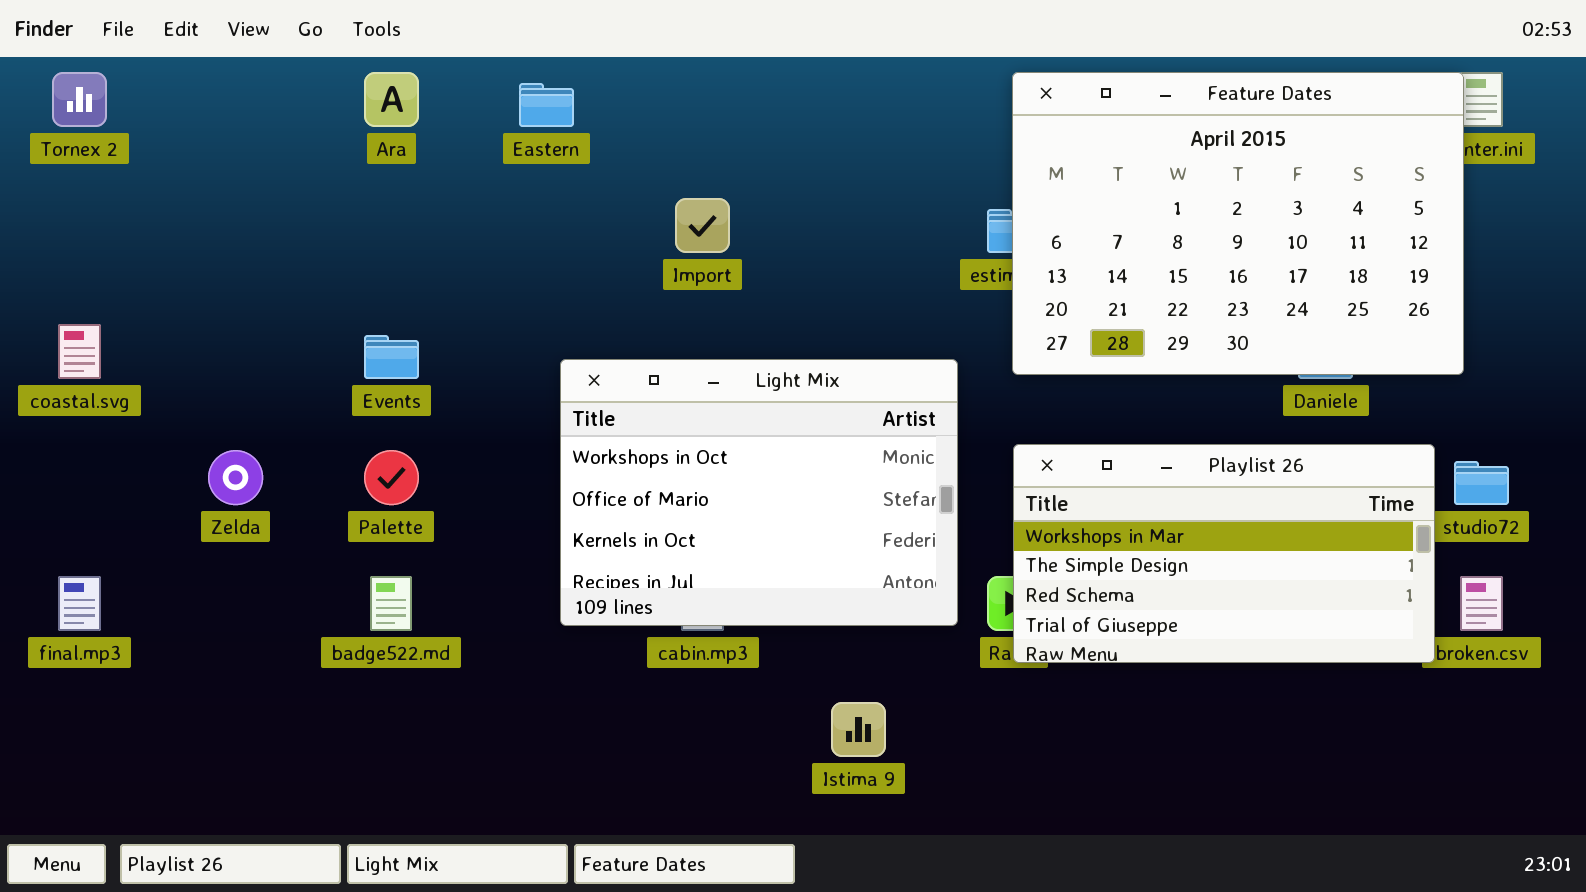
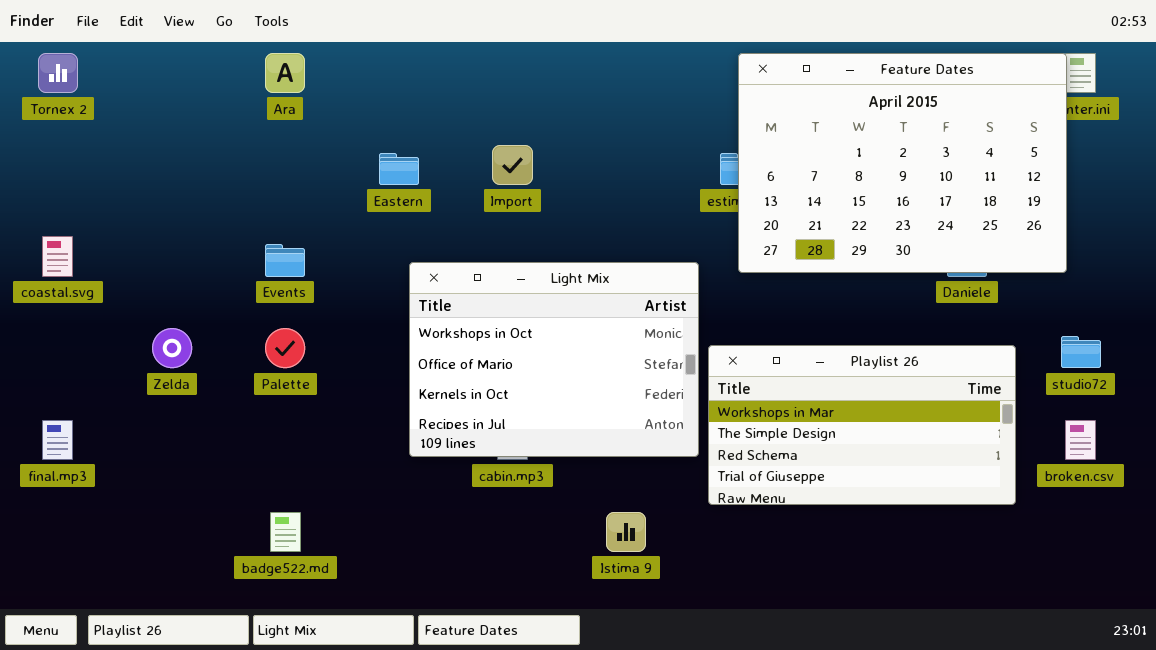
Eastern: [519,83,574,127] -> [379,153,419,185], moved
Playlist 26: [1013,444,1435,663] -> [708,345,1016,505], moved
badge522.md: [370,576,412,631] -> [270,512,301,552], moved

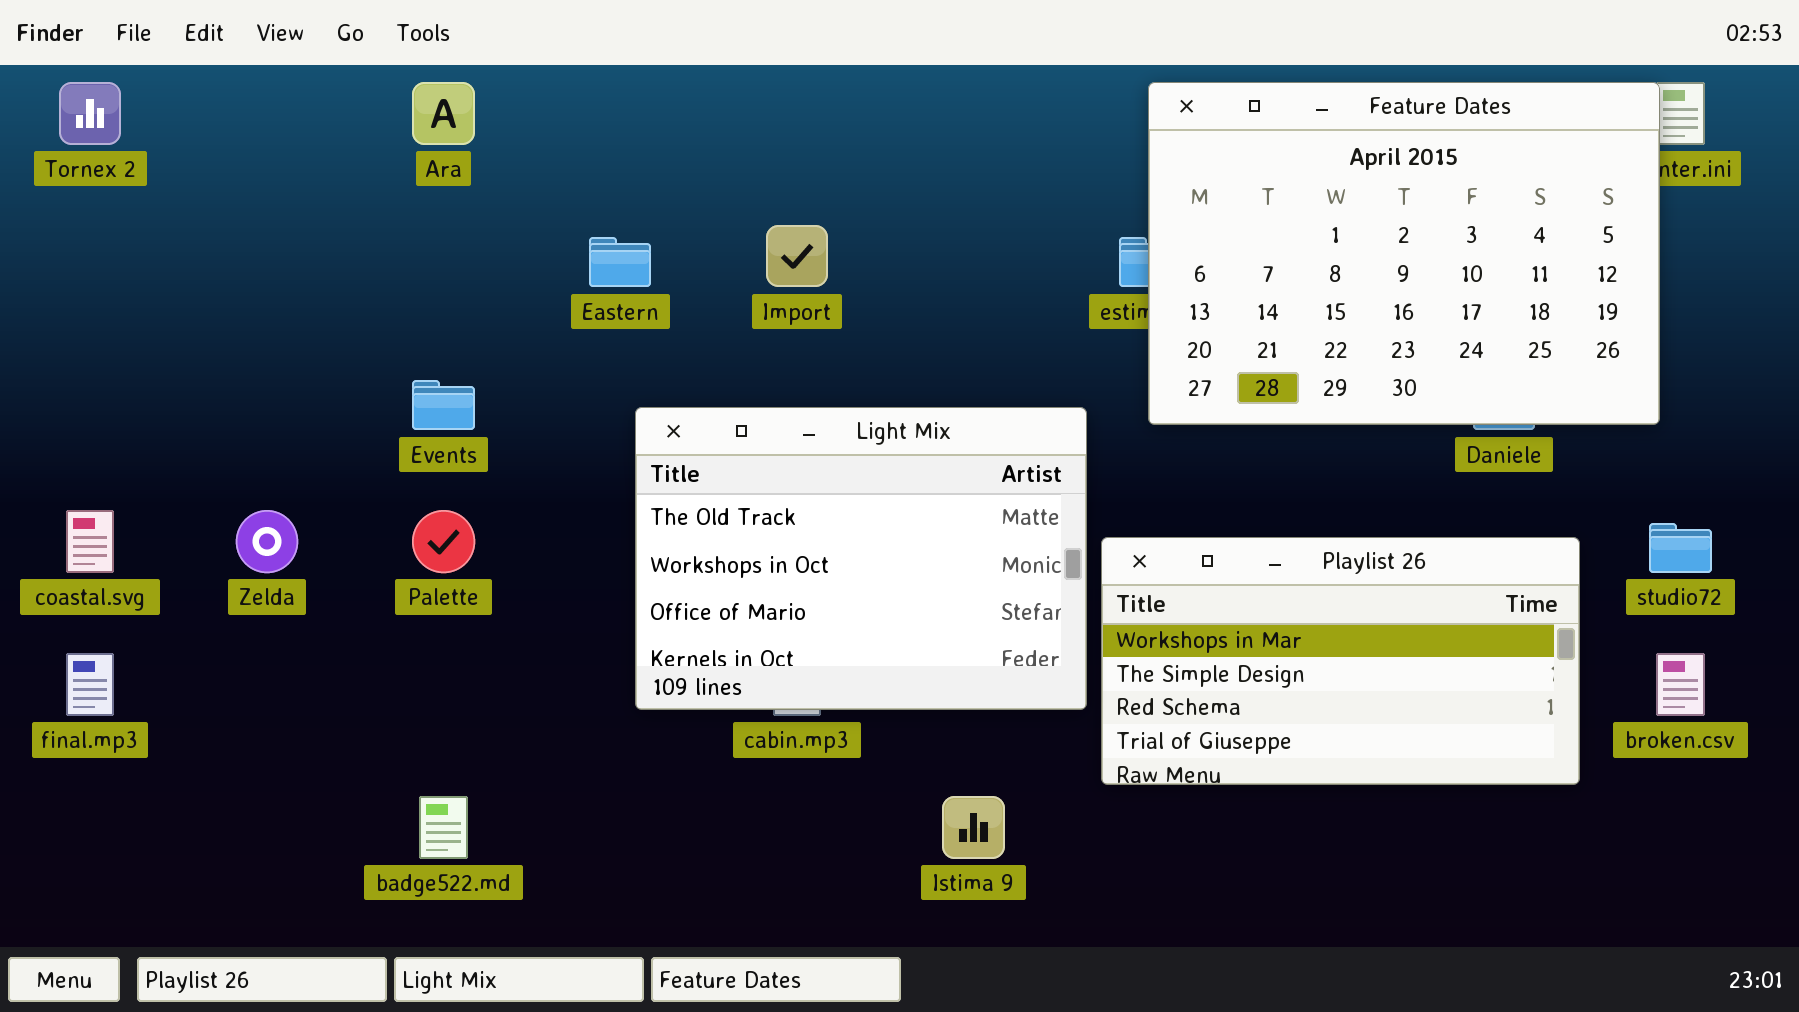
coastal.svg: [42,236,73,277] -> [66,510,114,573], moved
Light Mix: [409,262,699,457] -> [635,407,1087,710], scrolled up 1 row

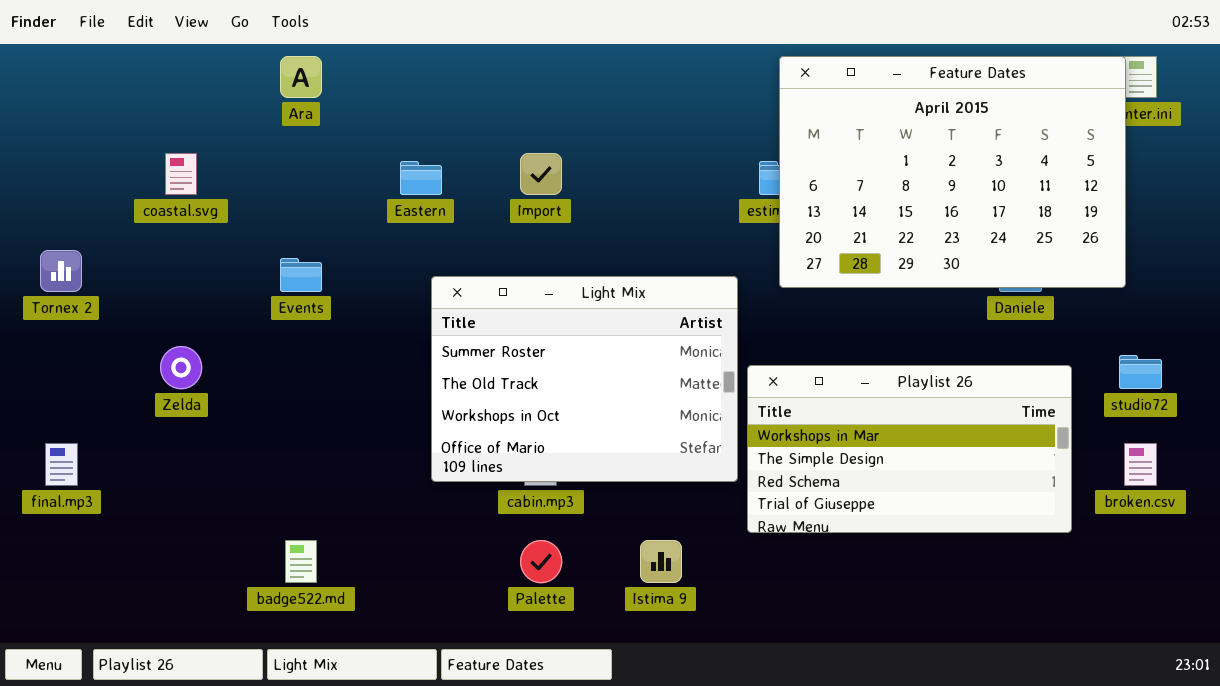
Tornex 2: [59,82,121,145] -> [40,250,82,292], moved
Light Mix: [635,407,1087,710] -> [431,276,738,482], scrolled up 1 row
coastal.svg: [66,510,114,573] -> [165,153,197,195], moved
Palette: [412,510,475,573] -> [520,540,562,583], moved

